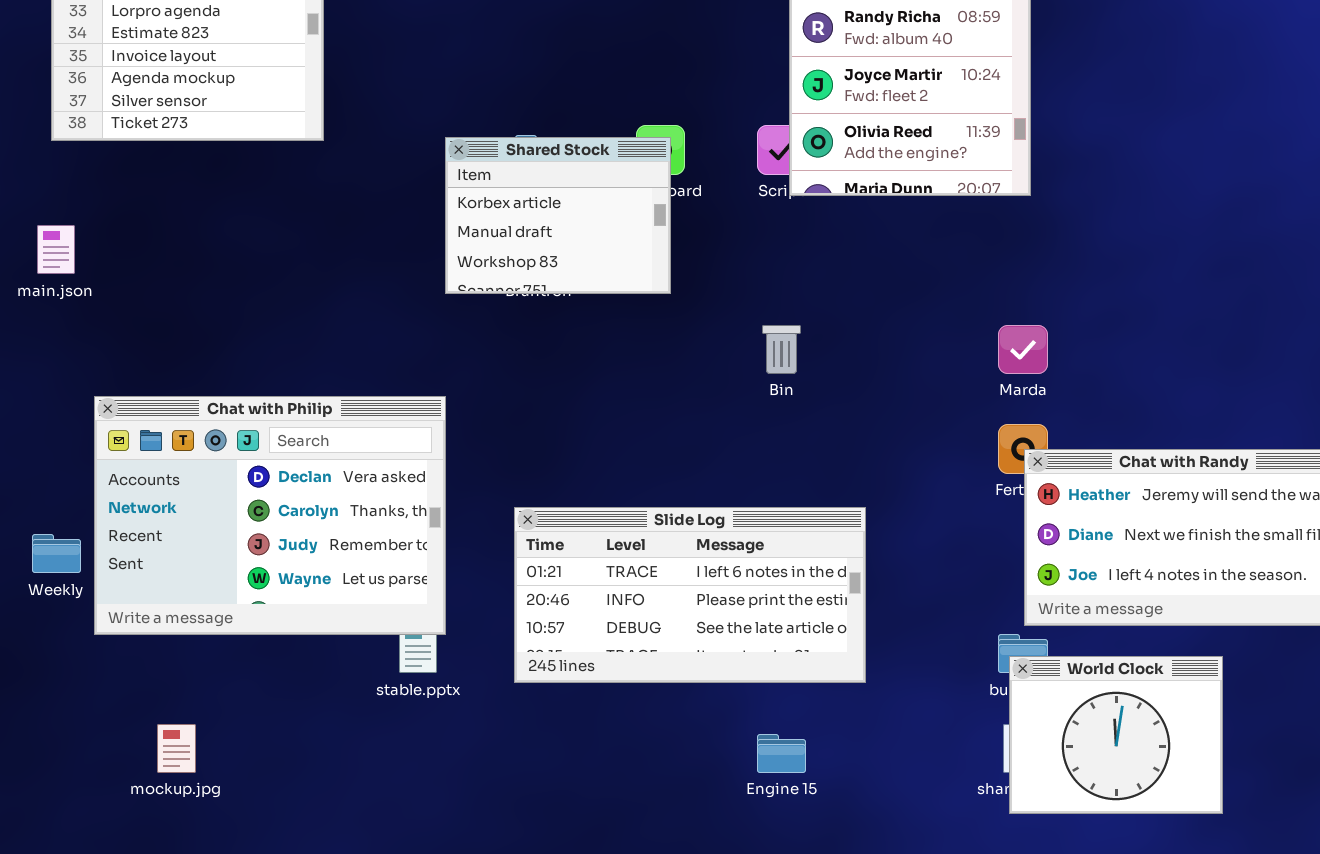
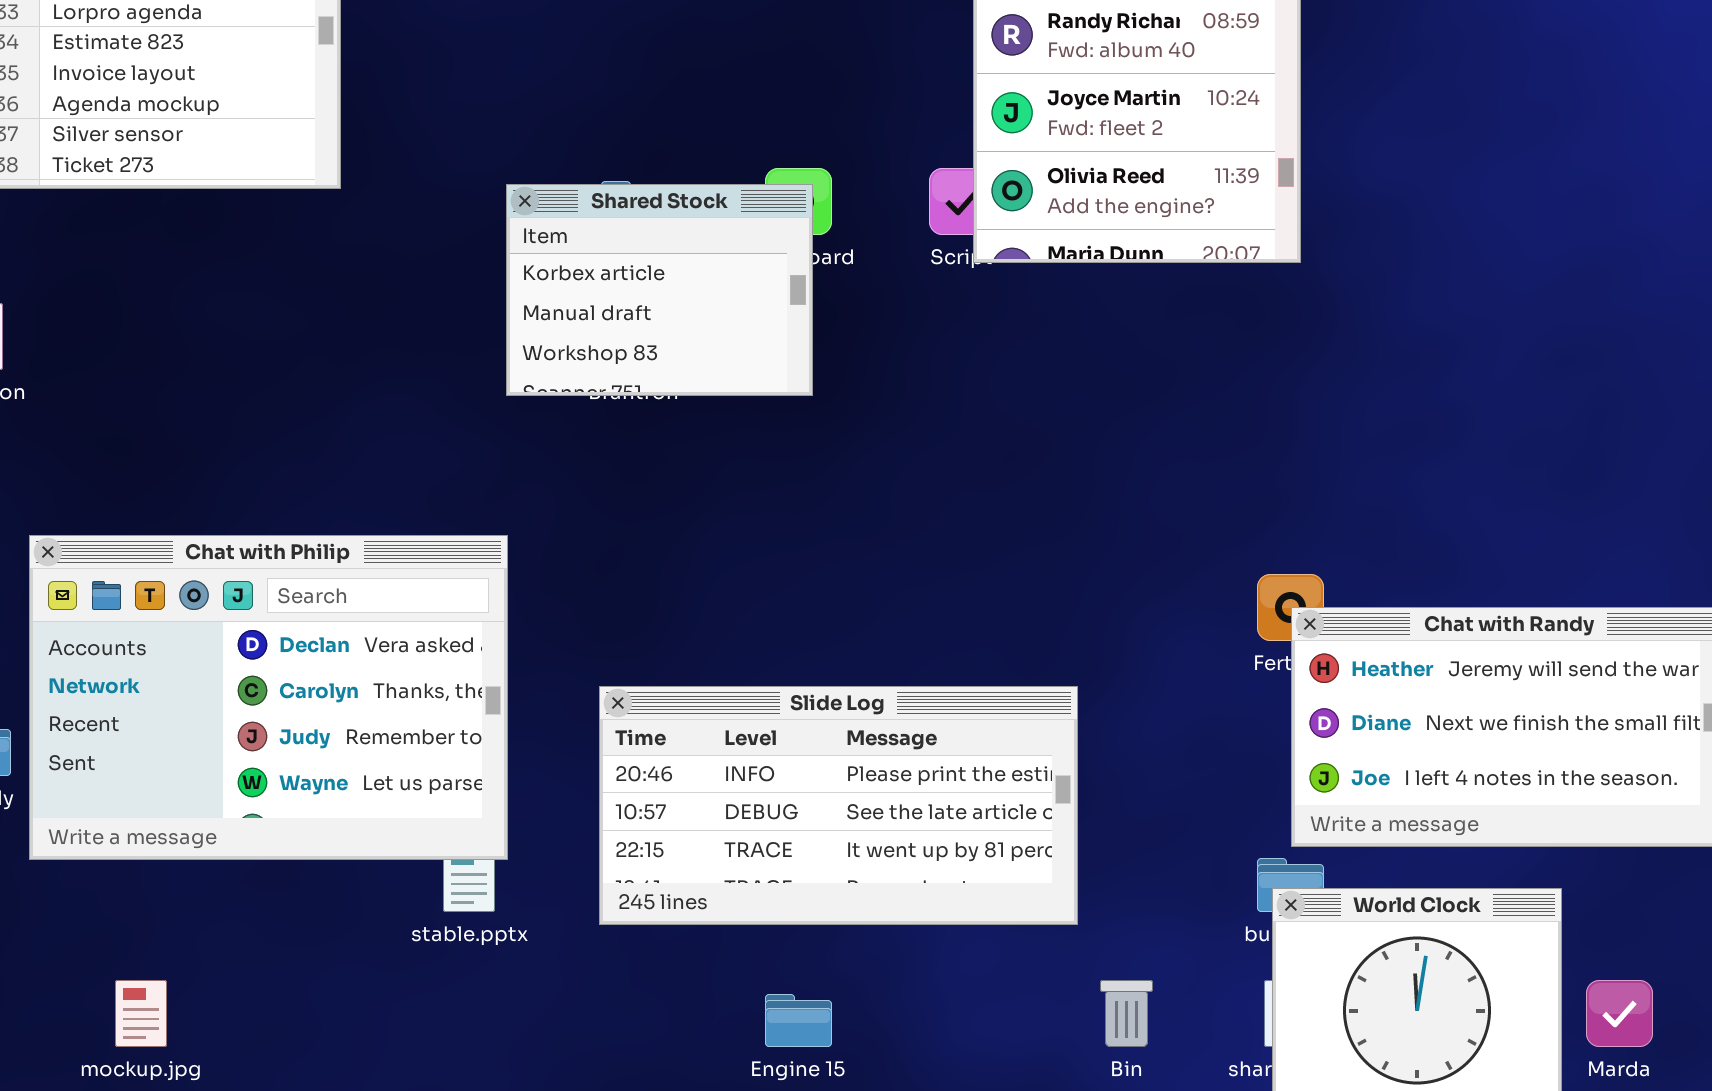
Bin: [762,325,801,374] -> [1100,980,1153,1047], moved
Marda: [998,325,1048,374] -> [1586,980,1653,1047], moved
Slide Log: [514,507,866,683] -> [599,686,1078,925], scrolled down 1 row
Engine 15: [757,734,806,773] -> [765,994,832,1047], moved

